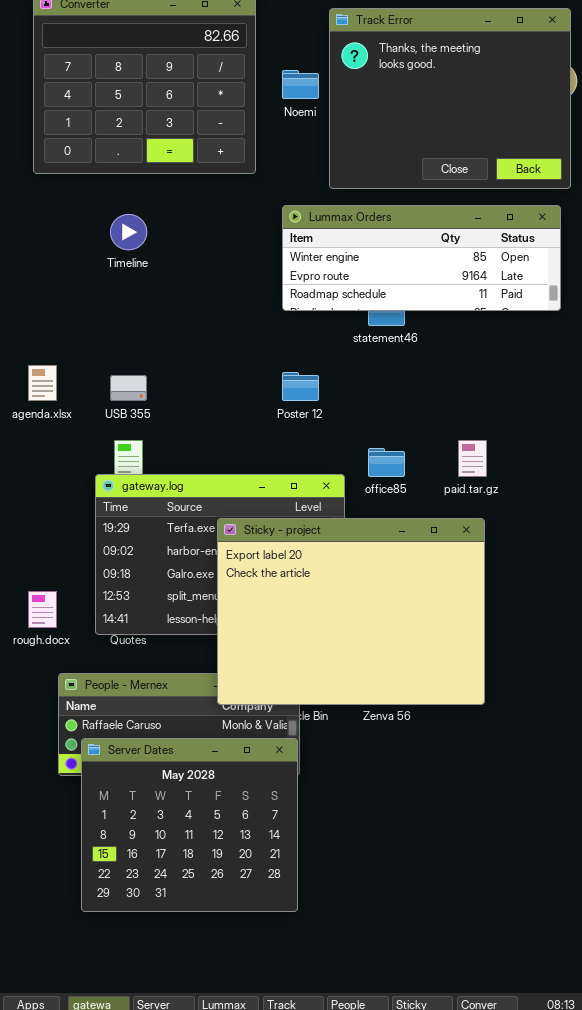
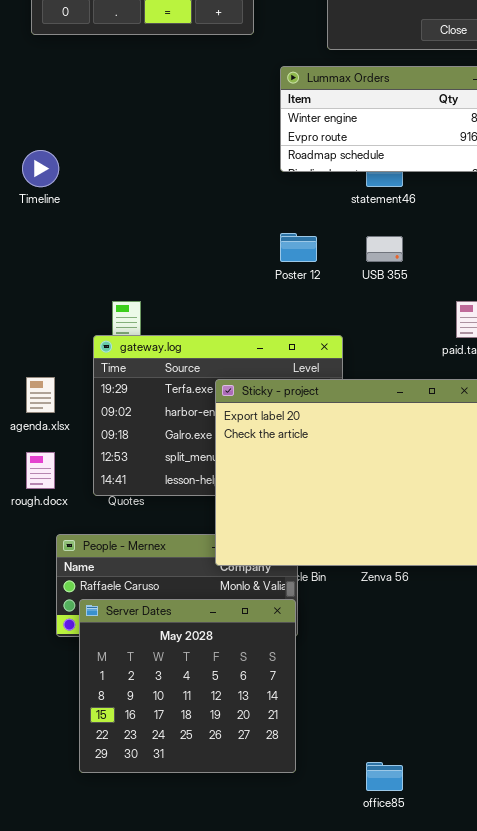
Timeline: [110,214,147,250] -> [22,150,59,187], moved
agenda.xlsx: [28,365,57,401] -> [26,377,55,413], moved
USB 355: [110,375,147,401] -> [366,236,403,262], moved
office85: [368,448,405,477] -> [366,762,403,791], moved

